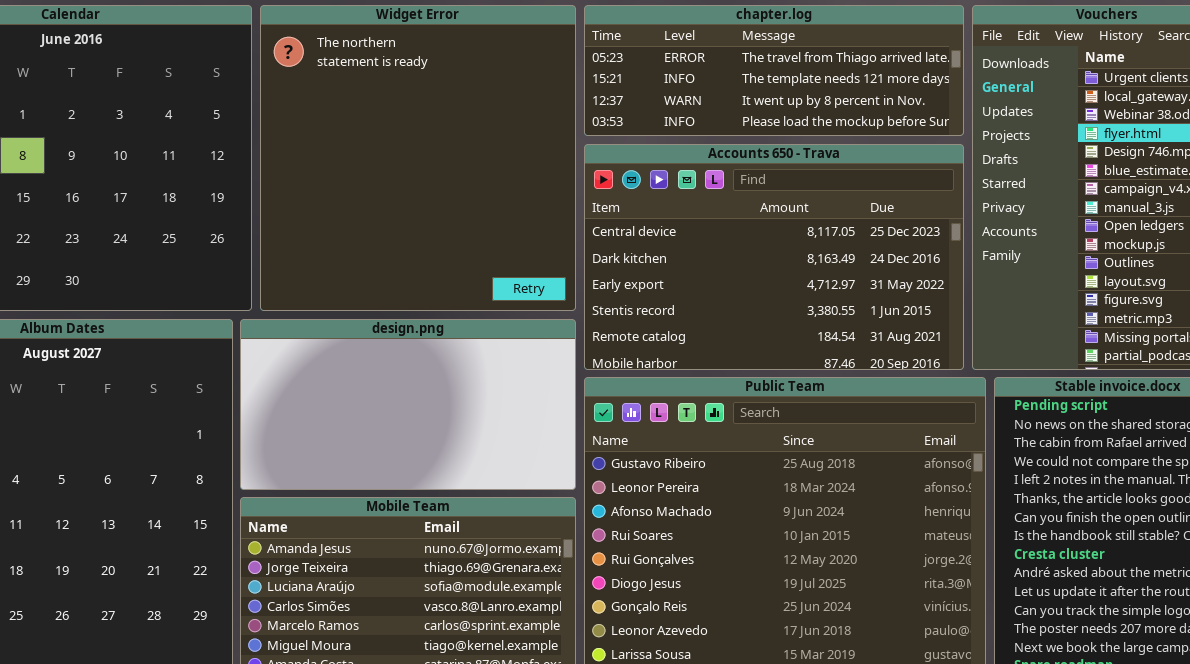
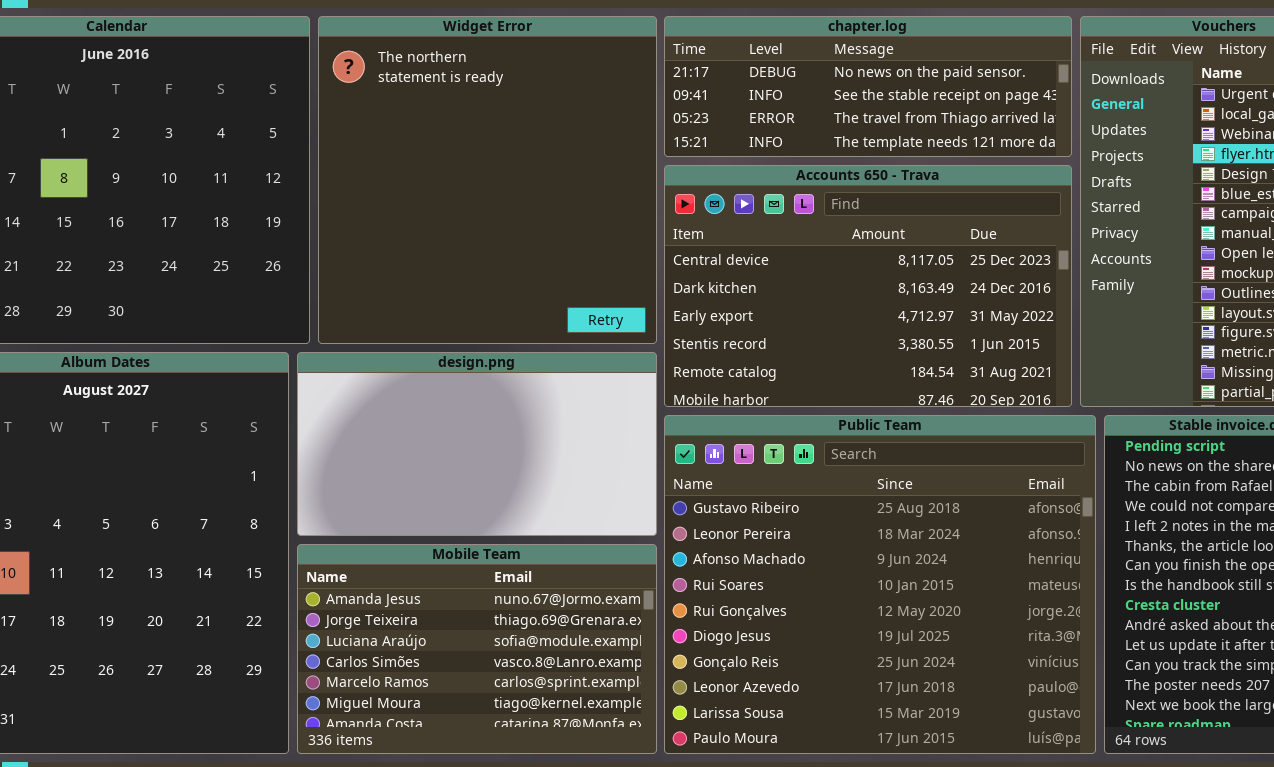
chapter.log: [584,5,964,136] -> [664,16,1072,157], scrolled up 2 rows

